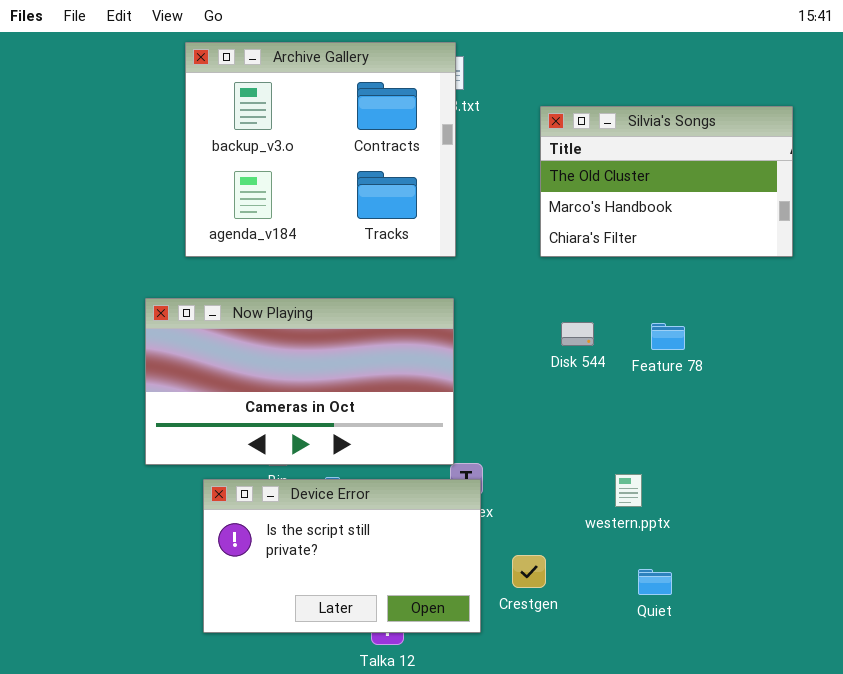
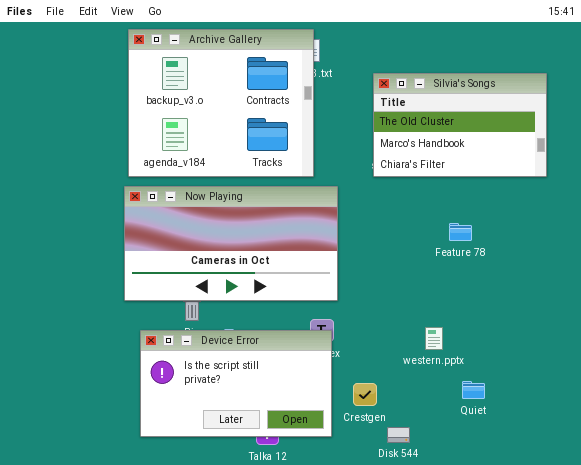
Now Playing: [145,298,454,465] -> [124,186,338,301], moved
Disk 544: [561,322,594,346] -> [387,427,410,443], moved
Quiet: [638,569,672,595] -> [462,381,485,399], moved

